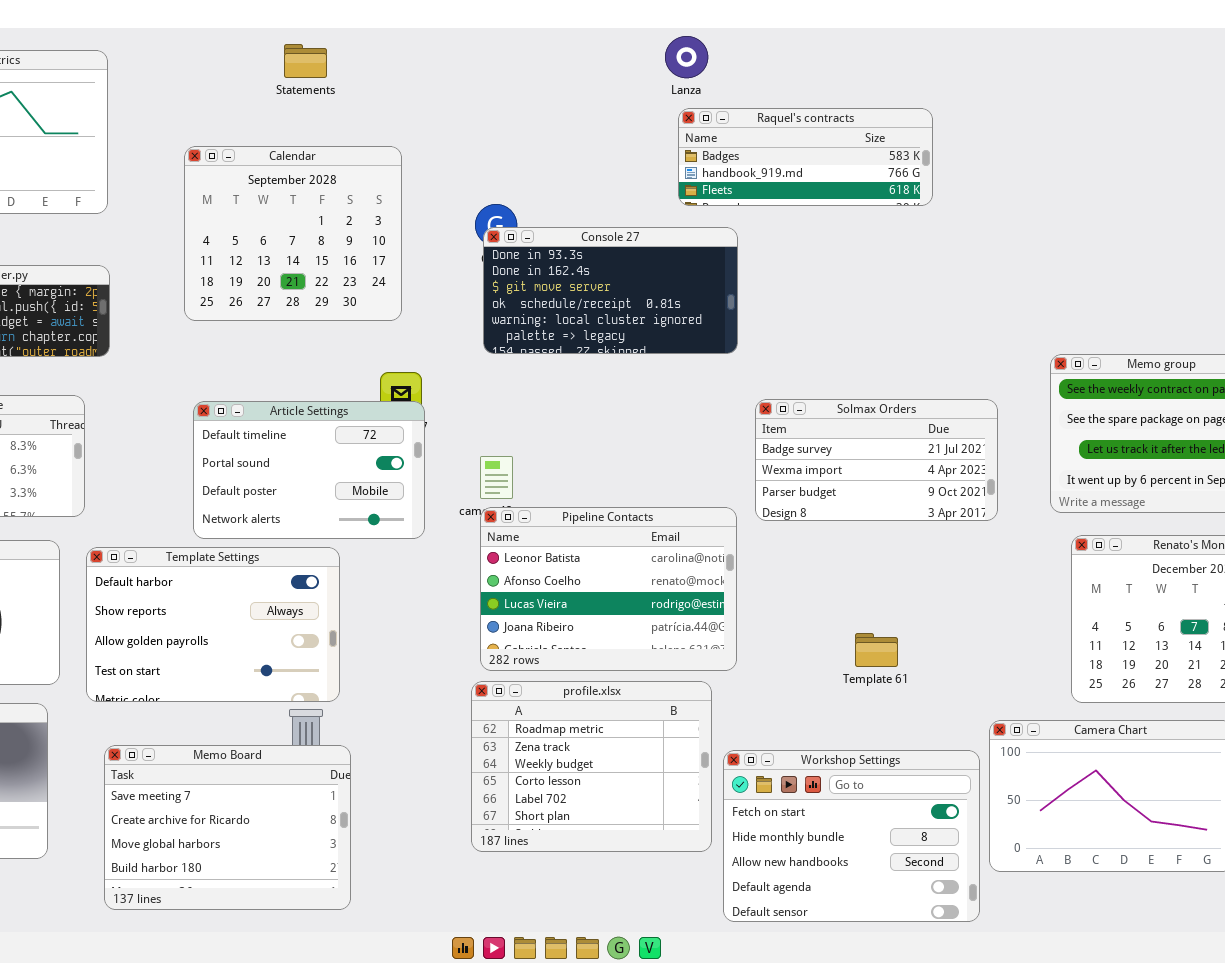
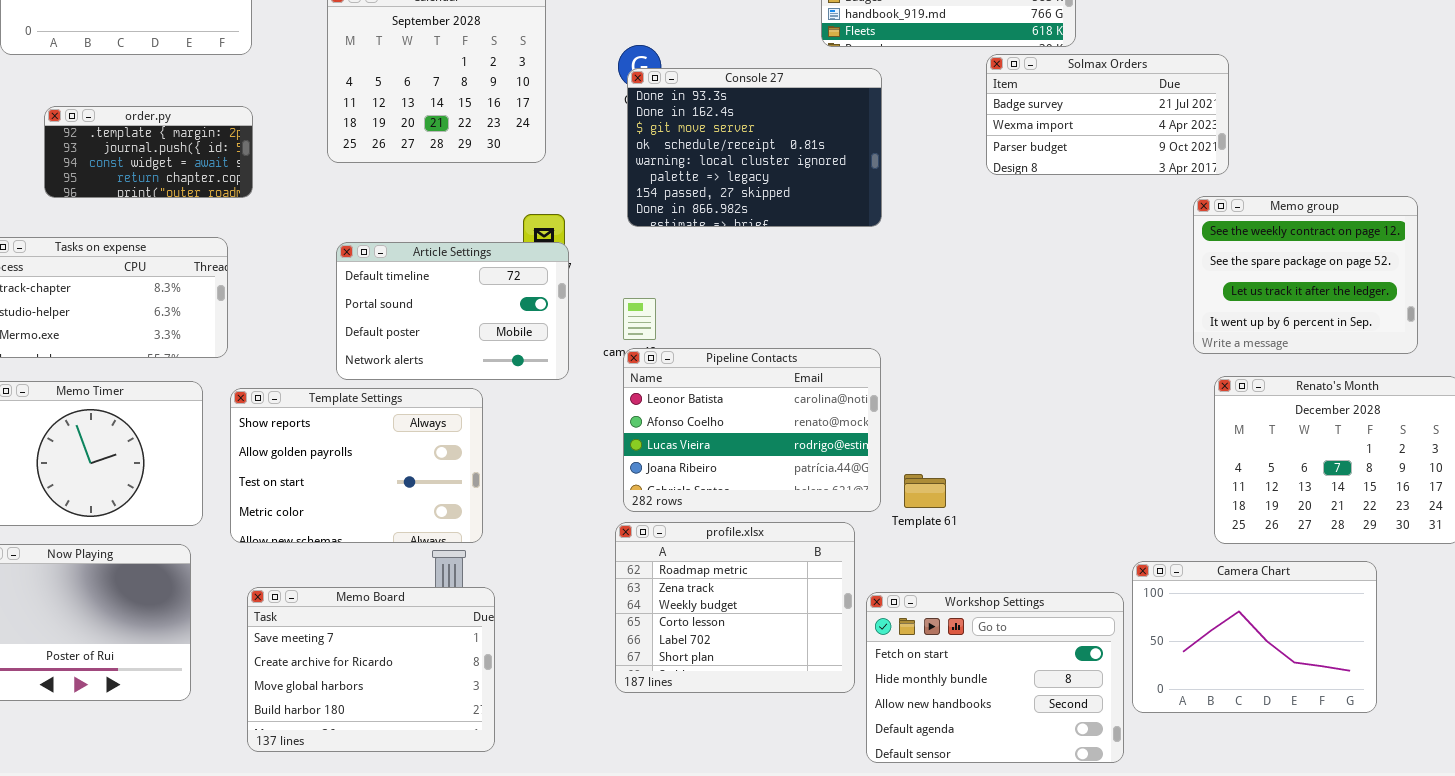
Console 27: [483,227,738,354] -> [627,68,882,227], resized
Solmax Orders: [755,399,998,521] -> [986,54,1229,175], moved
Template Settings: [86,547,340,702] -> [230,388,483,543], scrolled down 1 row
Template 61: [855,633,898,667] -> [904,474,946,508], moved

